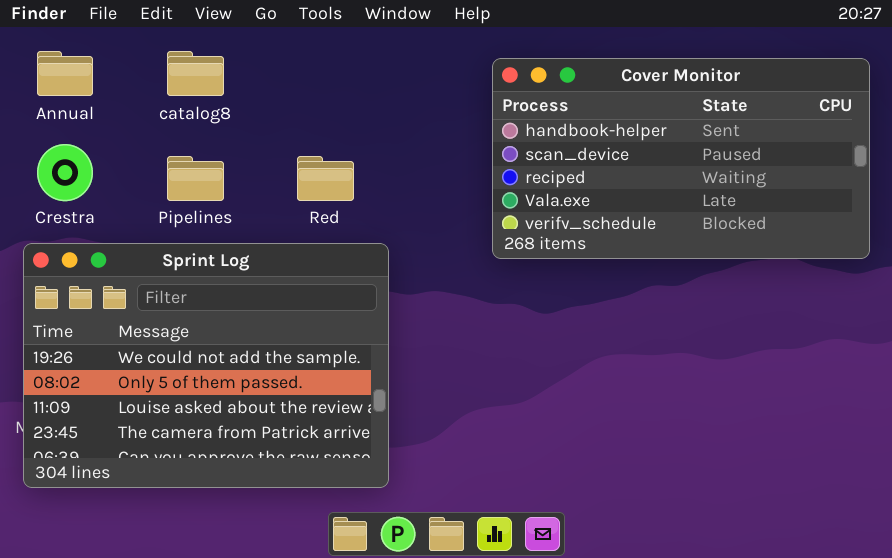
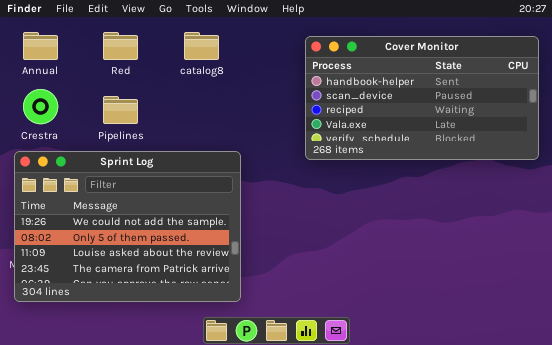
catalog8: [167,51,224,96] -> [184,32,219,60], moved
Red: [297,156,354,201] -> [103,32,138,60], moved

